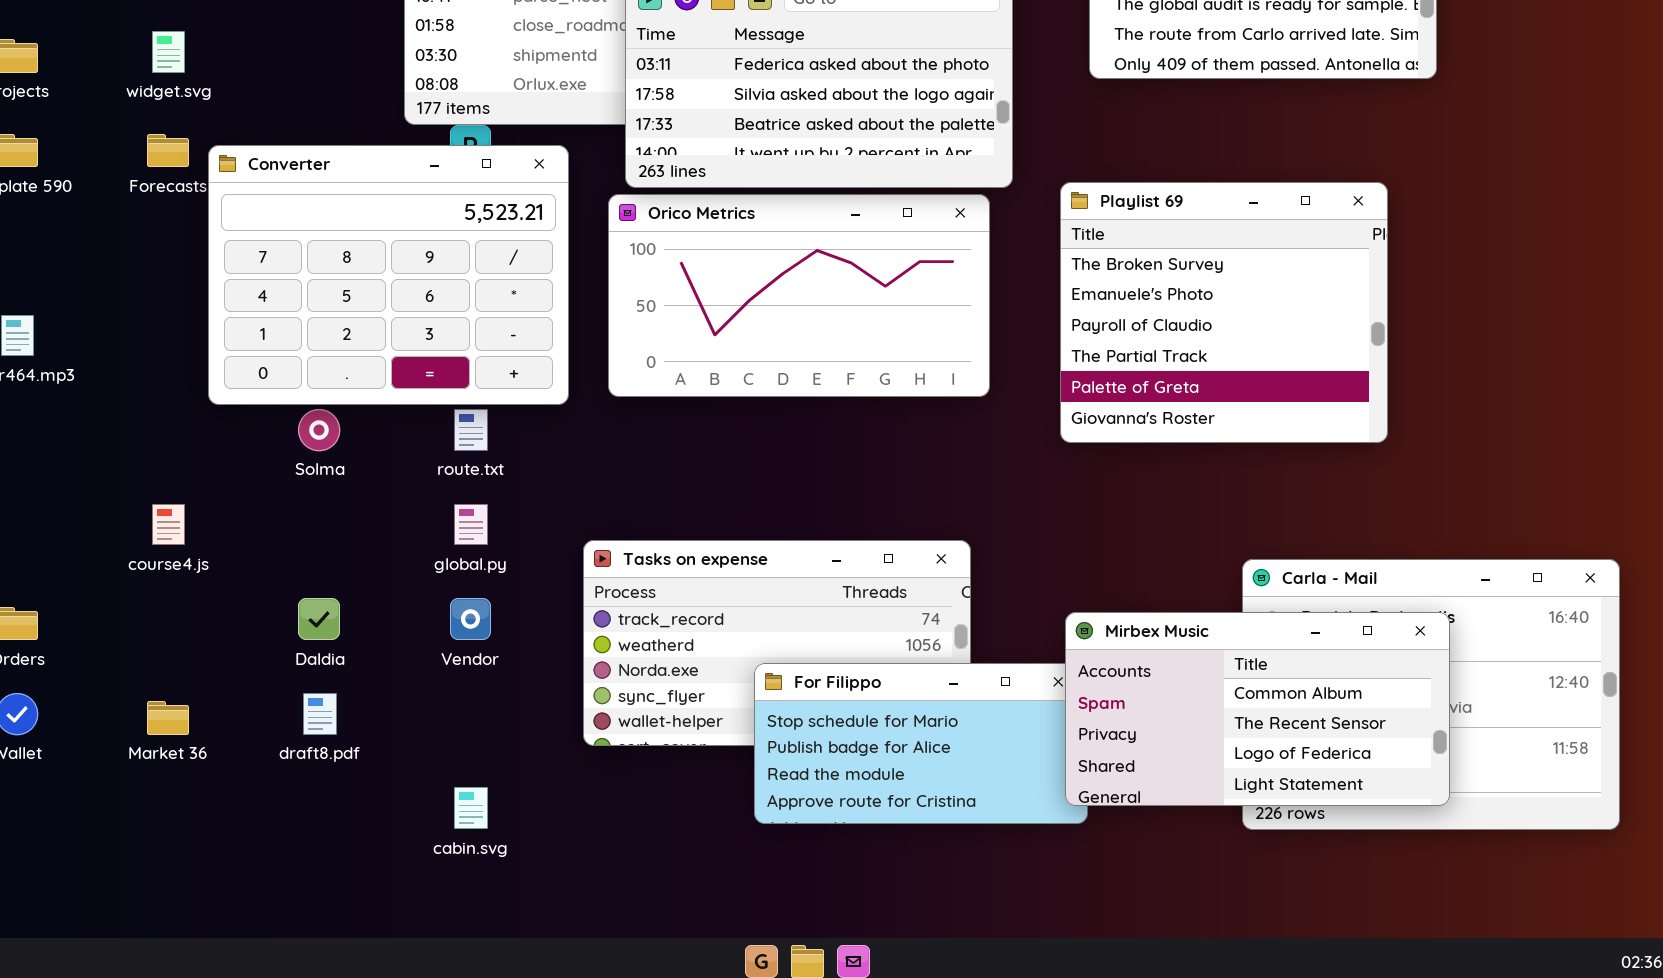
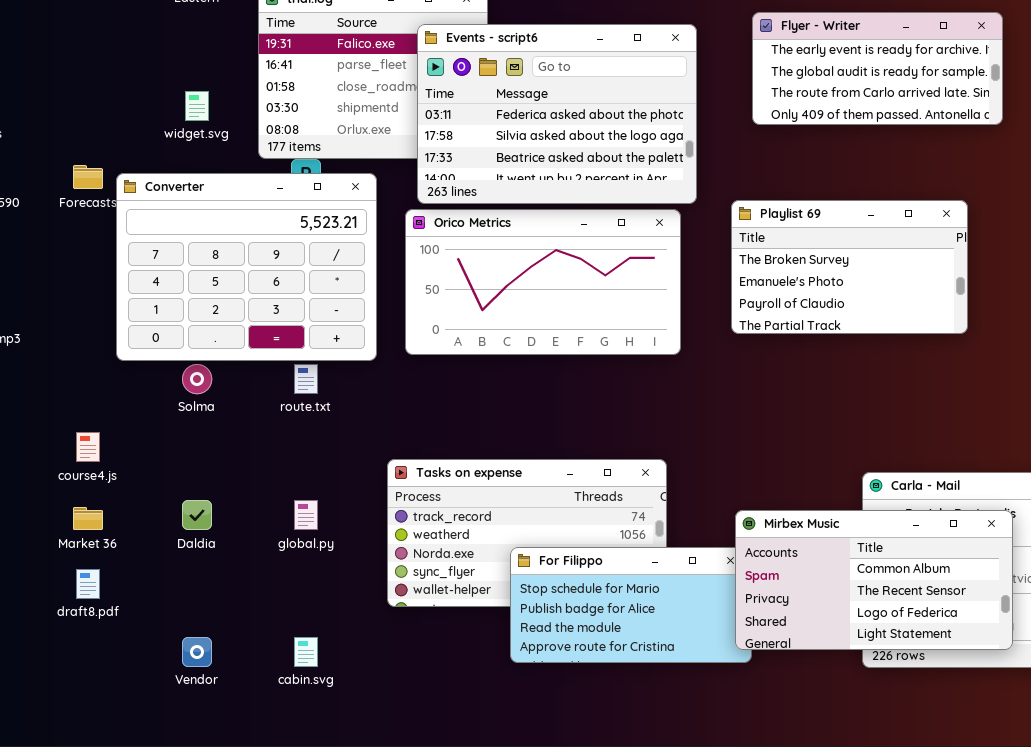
widget.svg: [152,31,185,73] -> [185,91,209,121], moved
Playlist 69: [1060,182,1388,443] -> [731,200,968,334], resized
global.py: [454,504,488,545] -> [294,500,318,530], moved
Vendor: [450,598,491,640] -> [182,637,212,667], moved
draft8.pdf: [303,693,337,735] -> [76,569,100,599], moved
Market 36: [147,701,189,735] -> [73,507,103,530], moved

